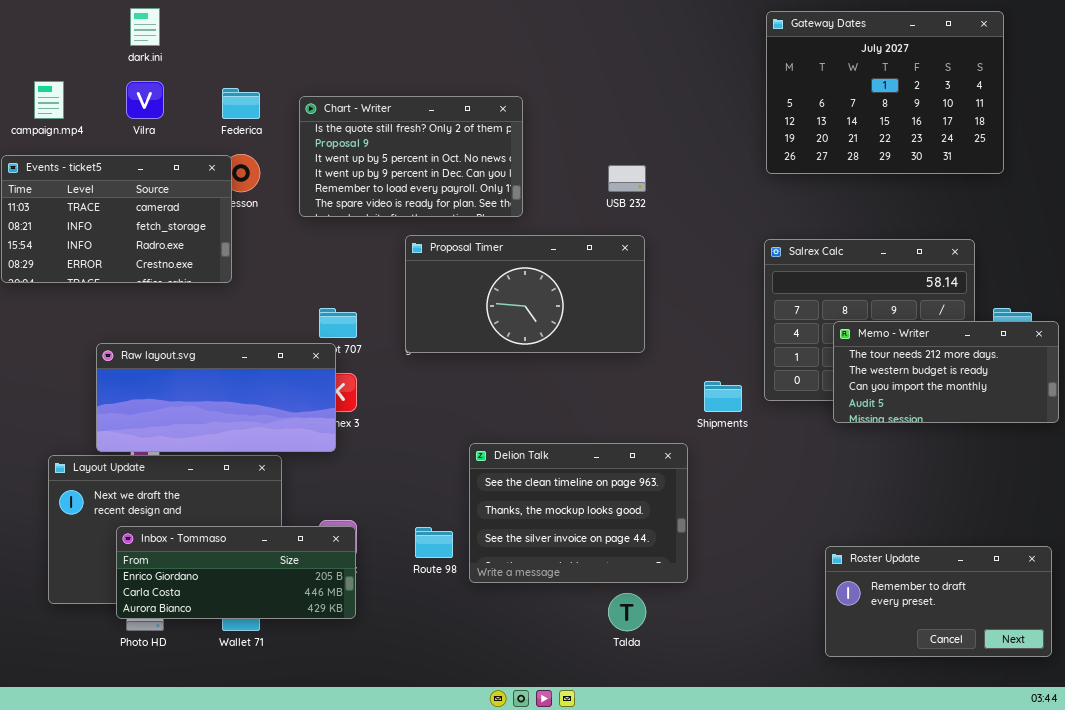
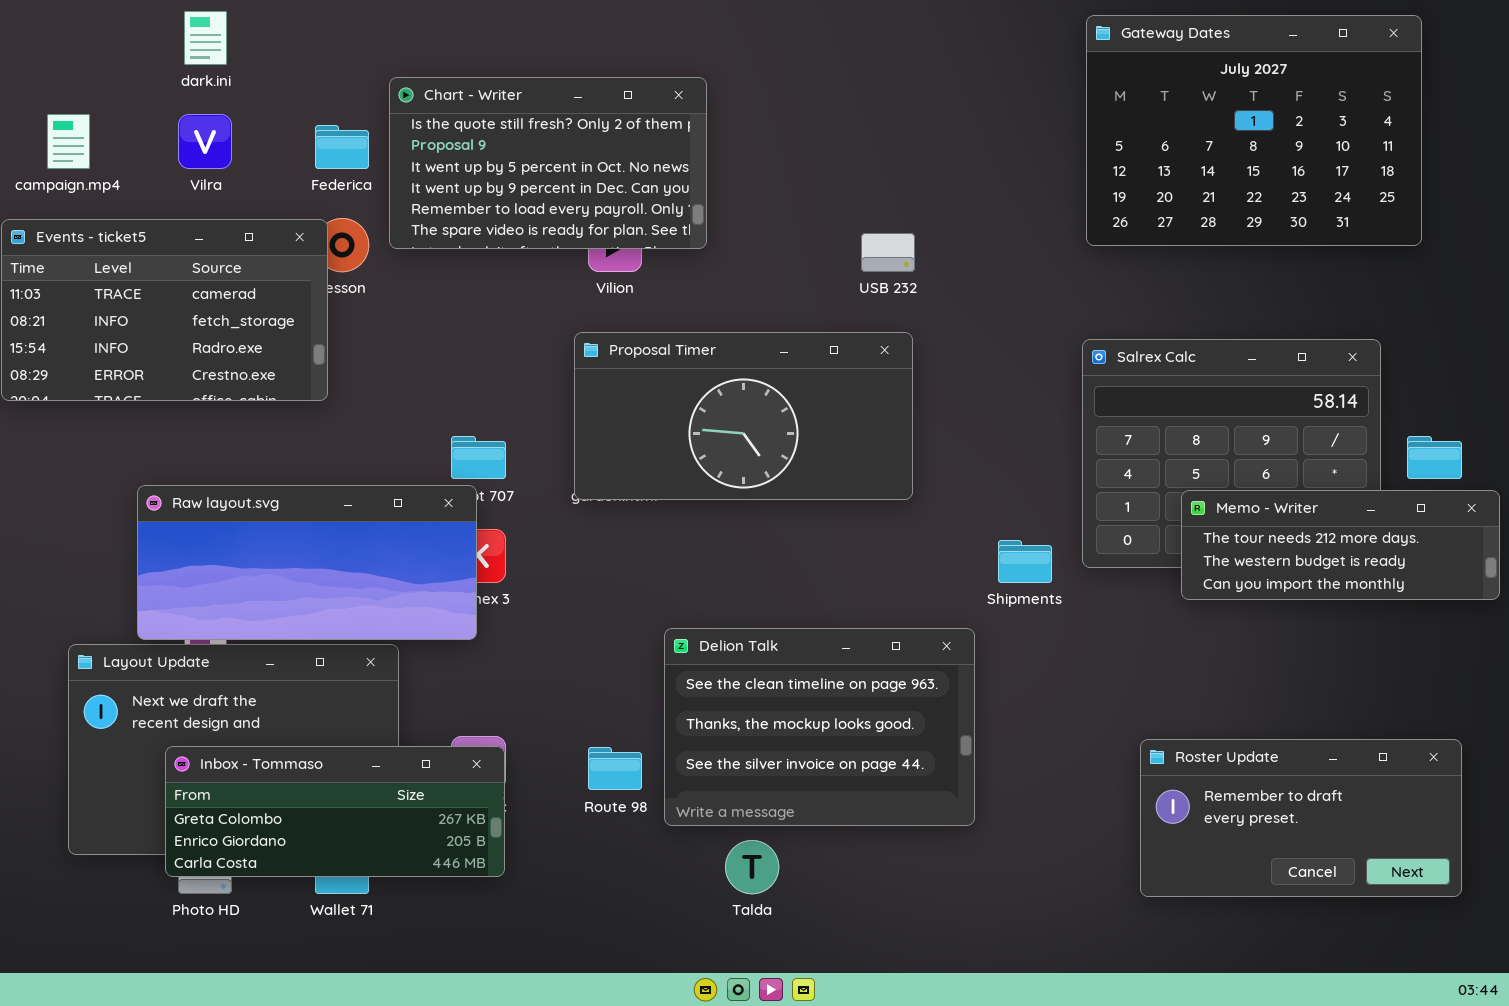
Chart - Writer: [299,96,523,217] -> [389,77,707,249], moved
Memo - Writer: [833,321,1059,423] -> [1181,490,1500,600], resized
Inbox - Tommaso: [116,526,356,619] -> [165,746,505,877], scrolled up 1 row
Roster Update: [825,546,1052,657] -> [1140,739,1462,897], moved
Talda: [608,593,646,631] -> [725,840,779,894], moved

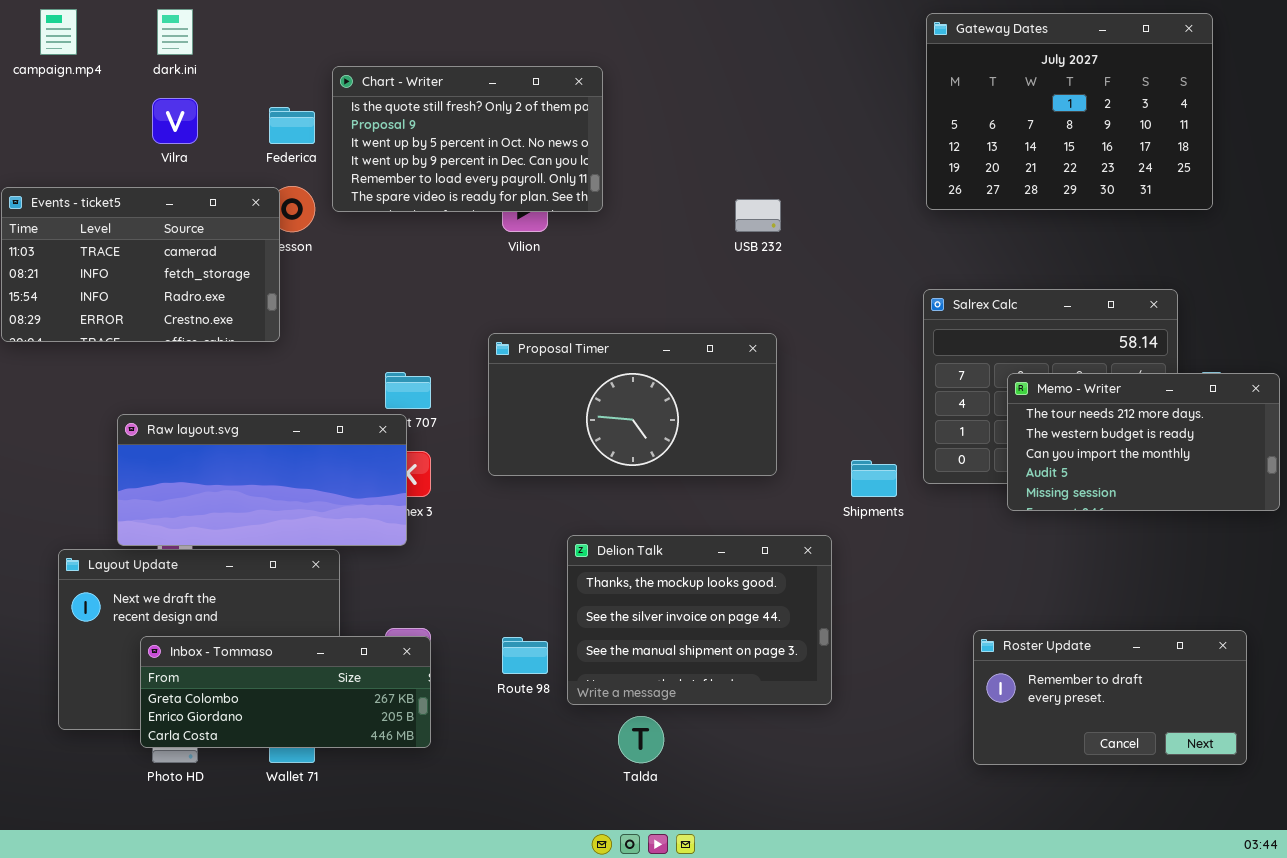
campaign.mp4: [47,114,90,169] -> [40,9,77,55], moved
Proposal Timer: [574,332,913,500] -> [488,333,777,476], moved
Memo - Writer: [1181,490,1500,600] -> [1007,373,1280,511], resized
Delion Talk: [664,628,975,826] -> [567,535,832,705], scrolled down 1 row

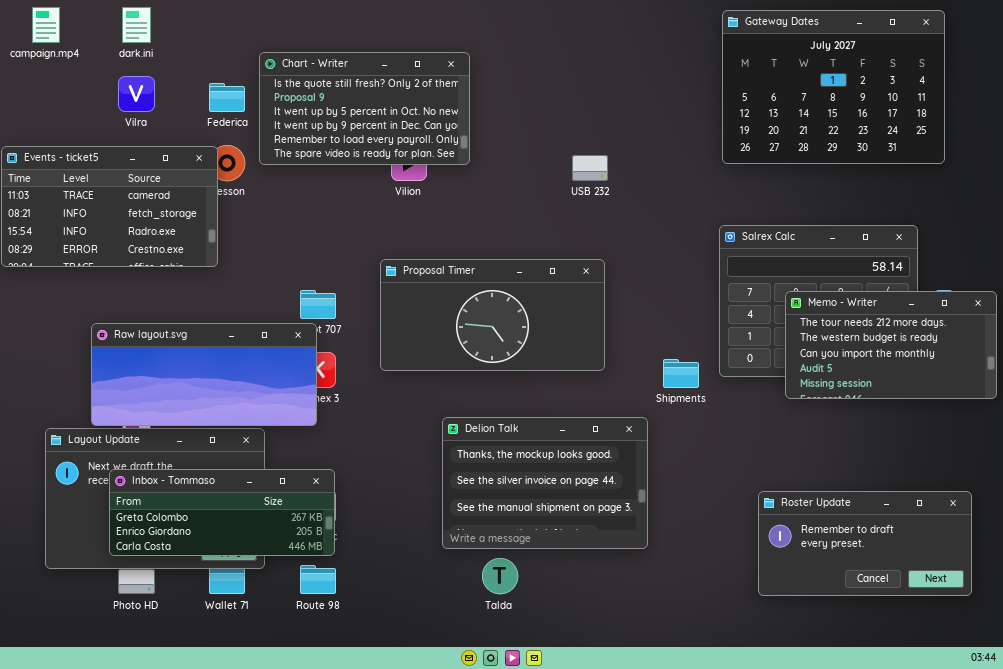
Inbox - Tommaso: [140,636,431,748] -> [109,469,335,556], moved
Route 98: [502,637,548,674] -> [300,565,336,594], moved

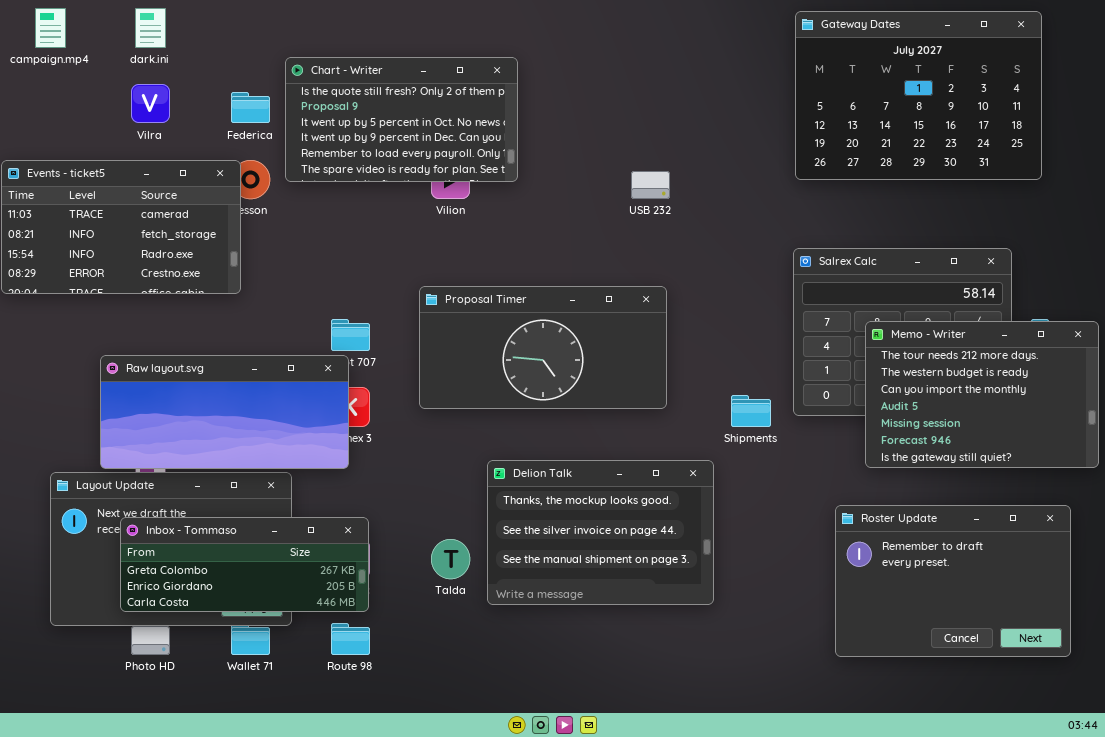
Memo - Writer: [785,291,997,399] -> [865,321,1099,468], resized
Roster Update: [758,491,972,596] -> [835,505,1071,657], resized
Talda: [482,558,518,594] -> [431,539,470,579], moved

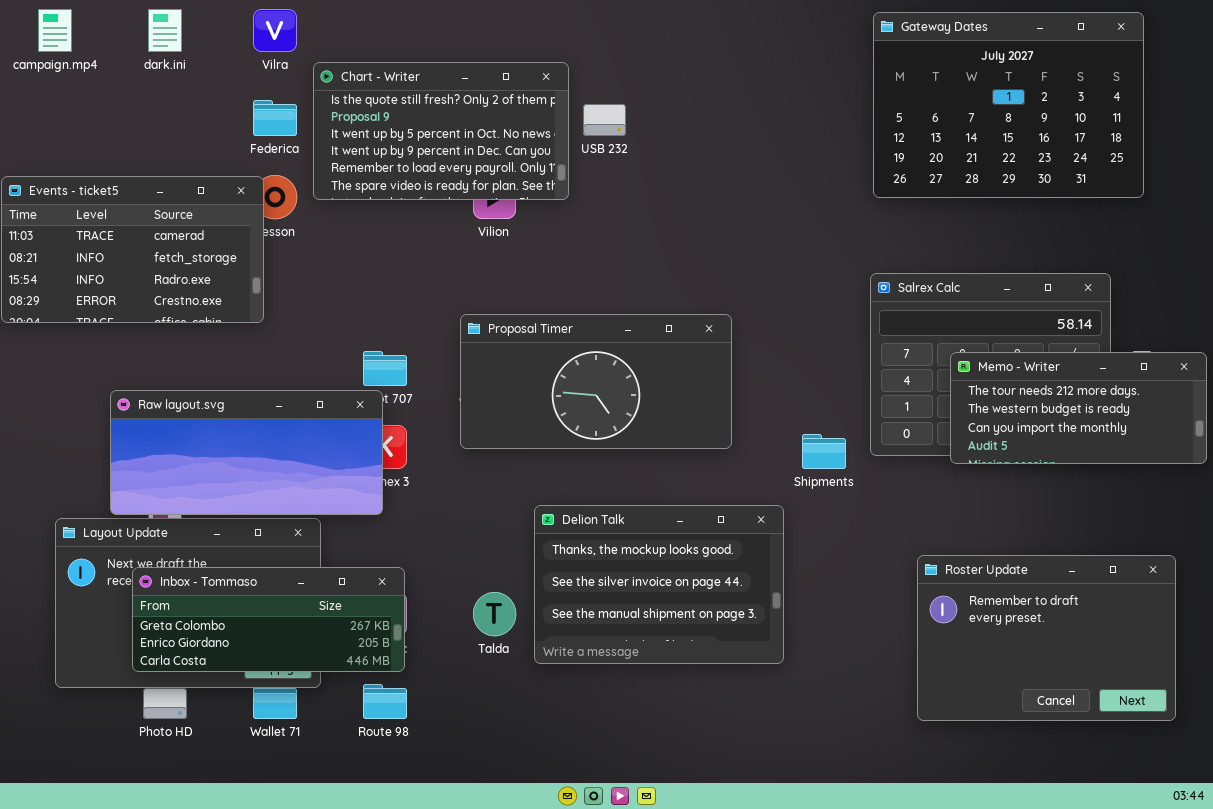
Vilra: [131,84,170,123] -> [253,9,297,52], moved
USB 232: [631,171,670,199] -> [583,104,626,136], moved
Memo - Writer: [865,321,1099,468] -> [950,352,1207,464], resized

